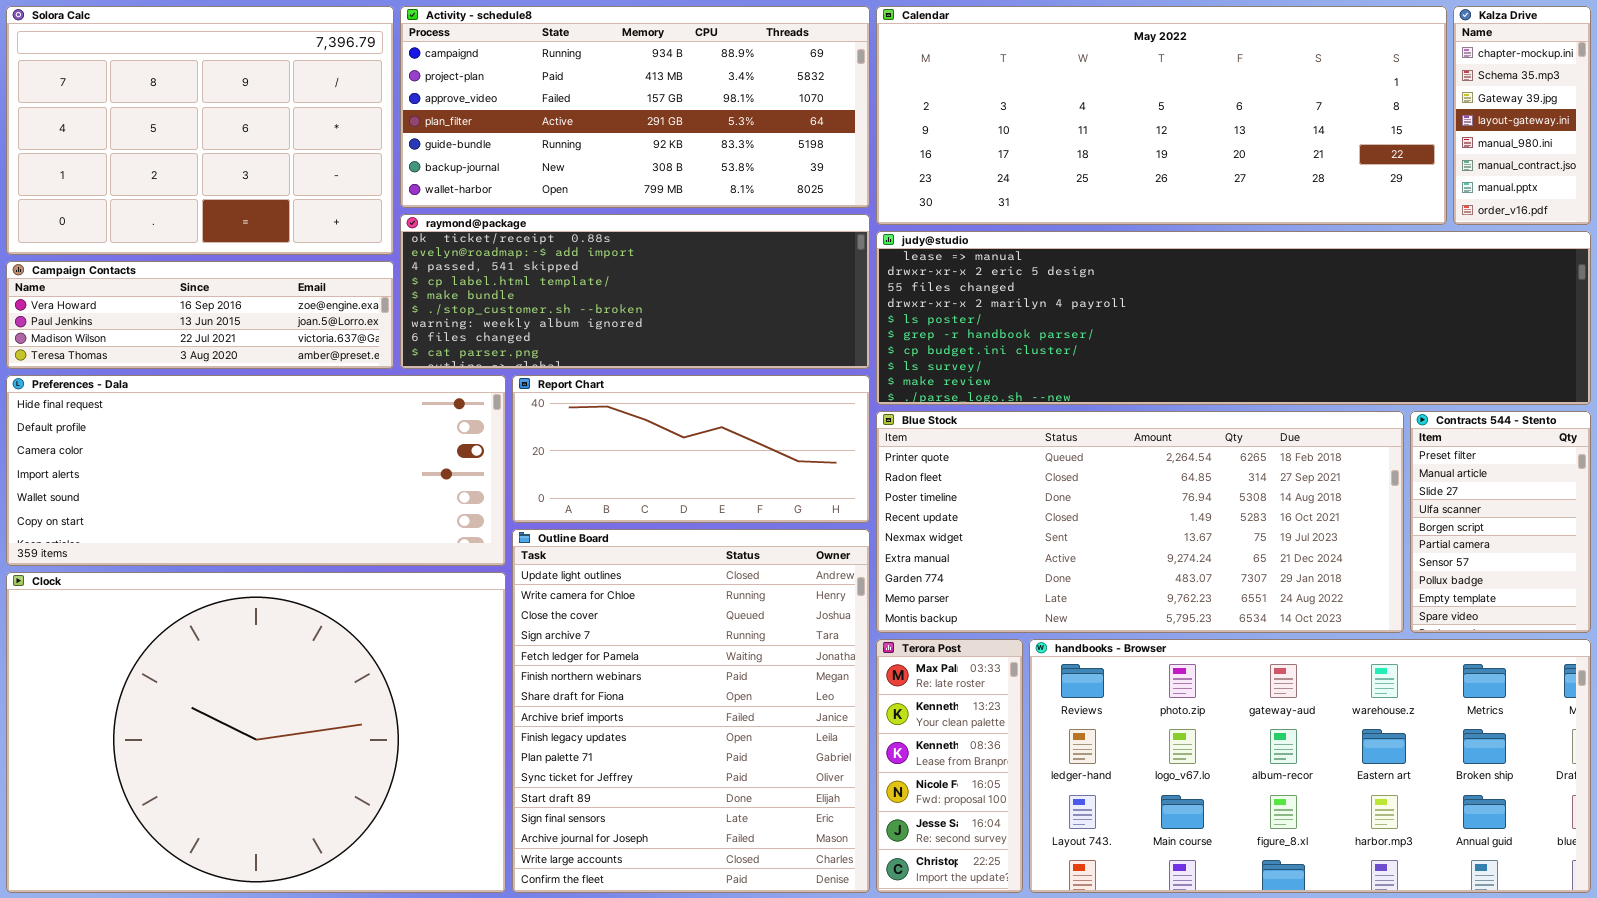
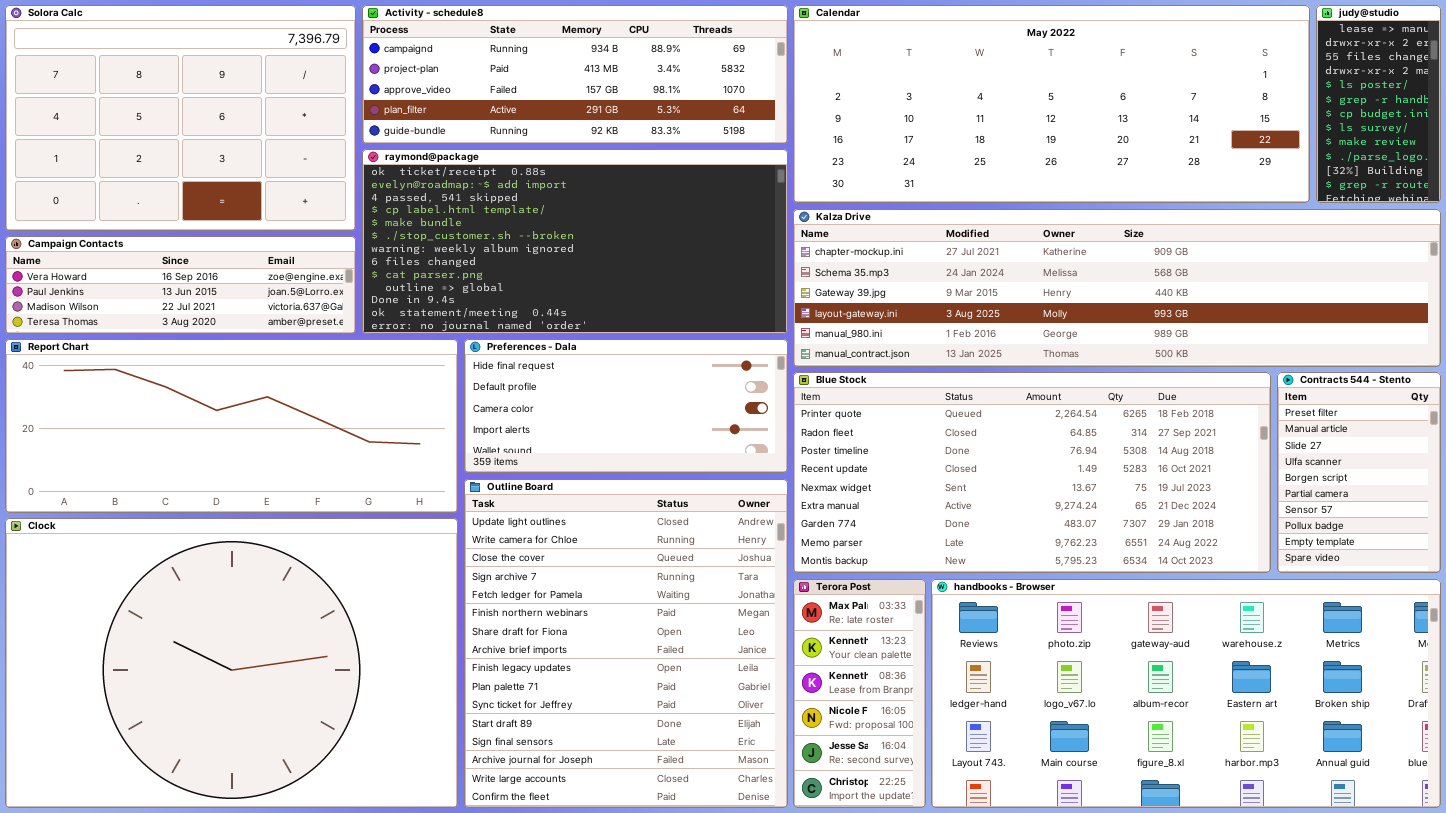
Activity - schedule8: [400,6,870,208] -> [362,5,788,144], resized
Kalza Drive: [1453,6,1591,225] -> [793,209,1441,367], moved, resized
raymond@package: [400,214,870,369] -> [362,149,788,334], resized
judy@studio: [876,231,1591,405] -> [1316,5,1441,203], moved, resized
Preferences - Dala: [6,375,506,566] -> [464,339,788,473], moved, resized
Report Chart: [512,375,870,523] -> [5,339,458,513], moved, resized

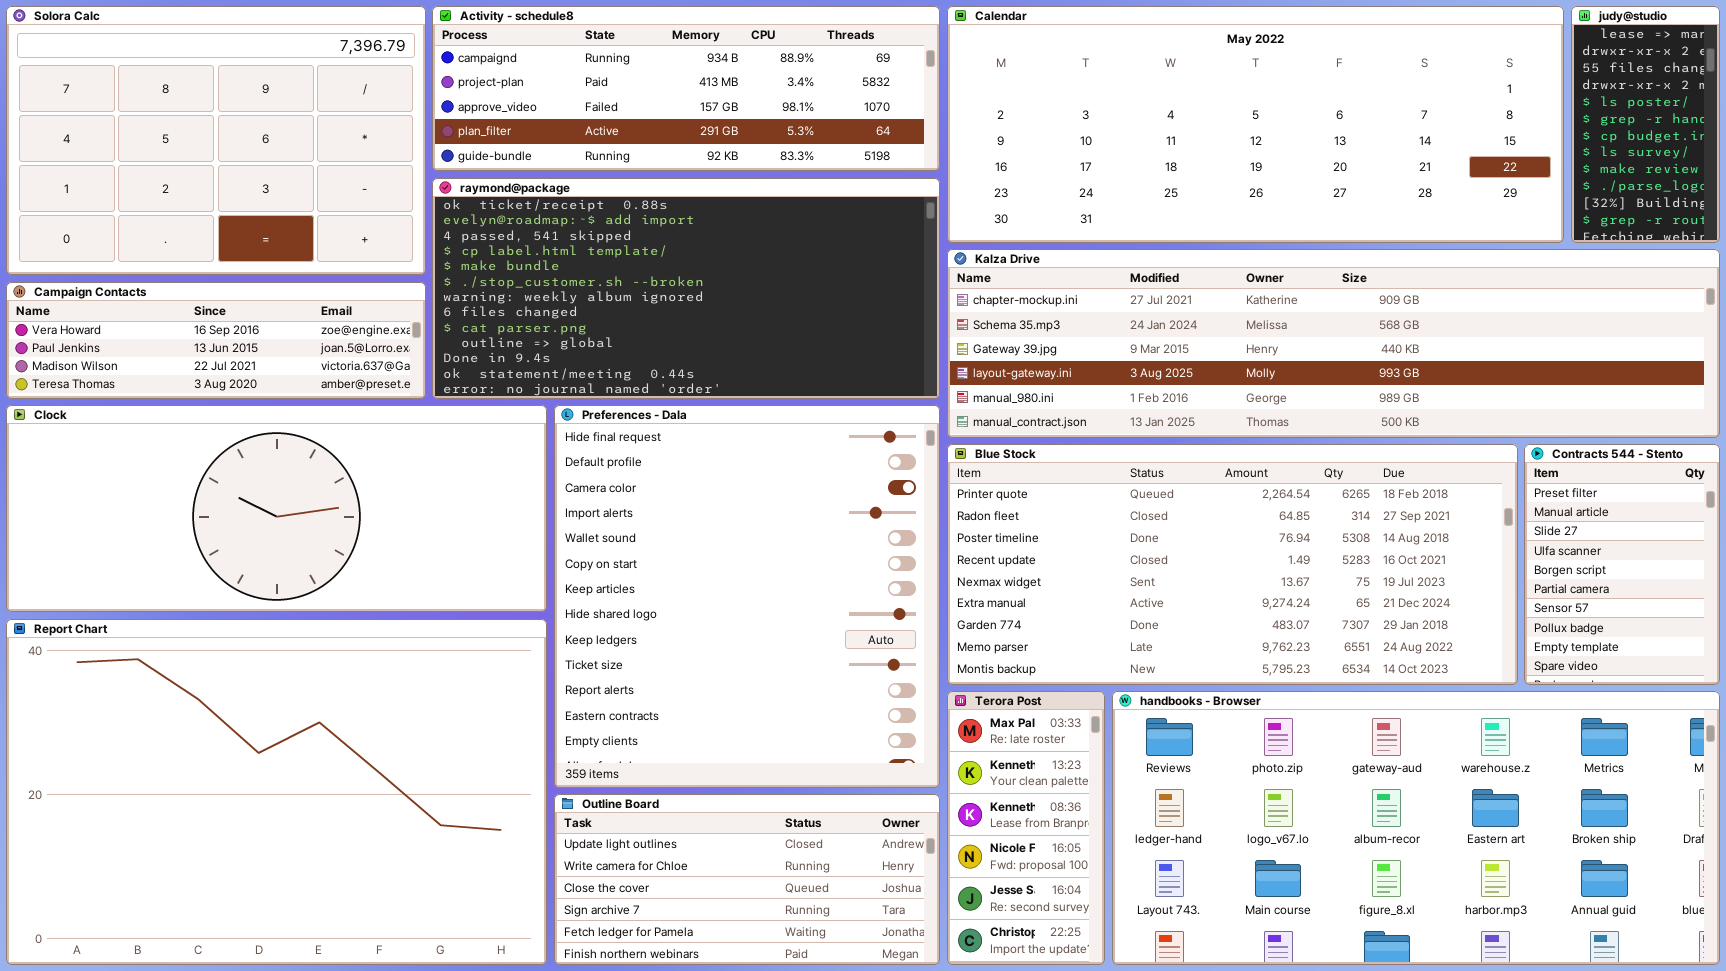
Report Chart: [5,339,458,513] -> [6,619,547,965], moved, resized
Preferences - Dala: [464,339,788,473] -> [554,405,940,788], resized
Outline Board: [464,479,788,808] -> [554,794,940,965], resized
Clock: [5,518,458,808] -> [6,405,547,612], moved, resized

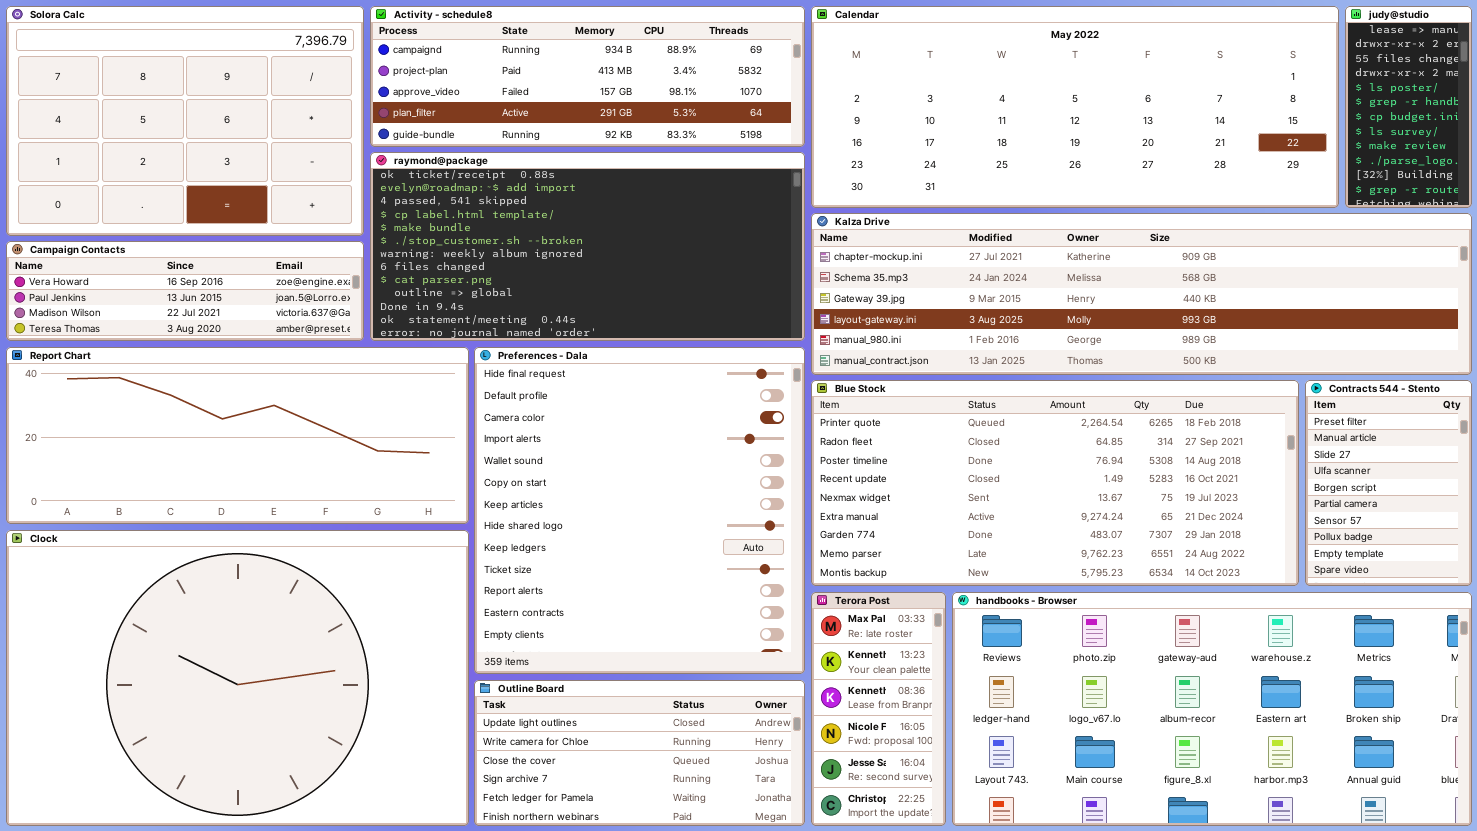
Clock: [6,405,547,612] -> [6,530,469,826], moved, resized
Report Chart: [6,619,547,965] -> [6,347,469,524], moved, resized

